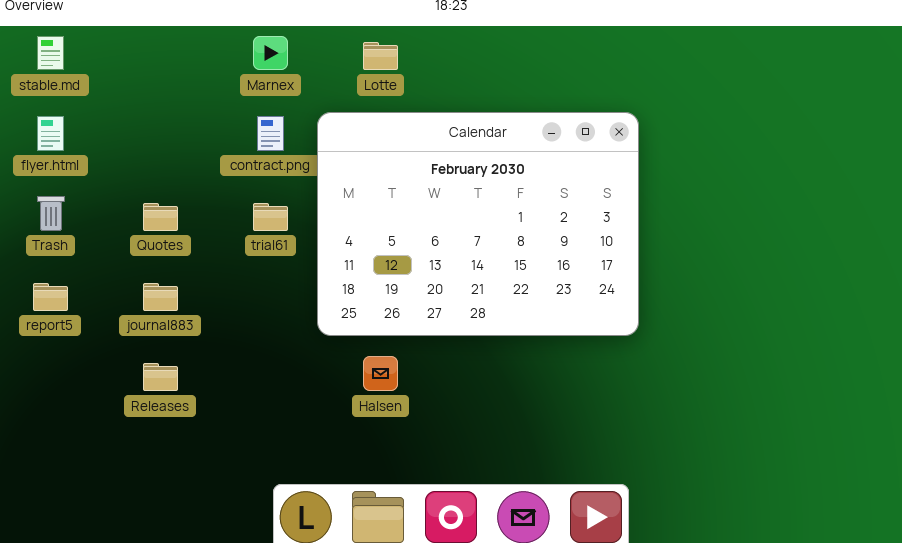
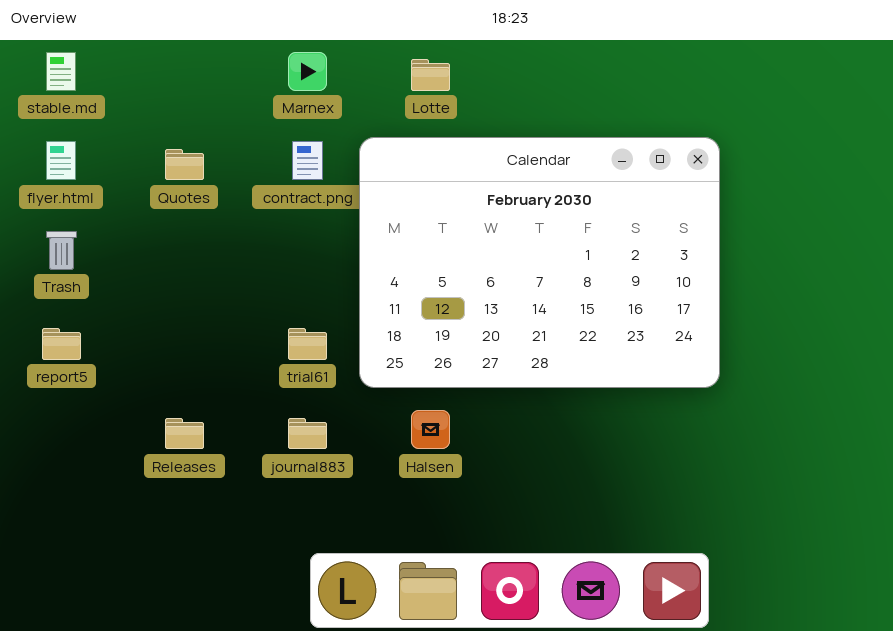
Quotes: [143,203,178,231] -> [165,149,204,180], moved
trial61: [253,203,288,231] -> [288,328,327,360], moved
journal883: [143,283,178,311] -> [288,418,327,449], moved

